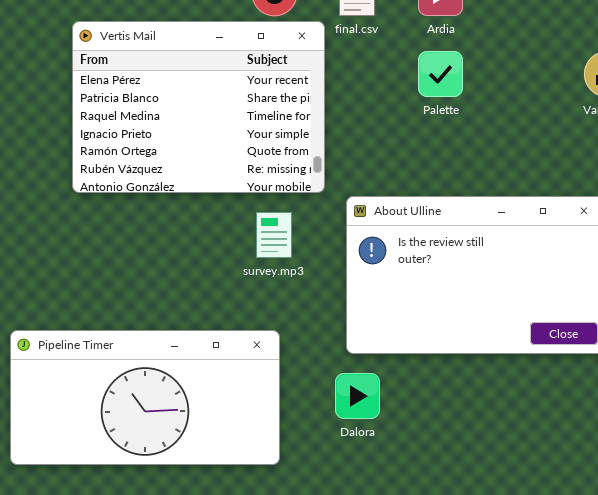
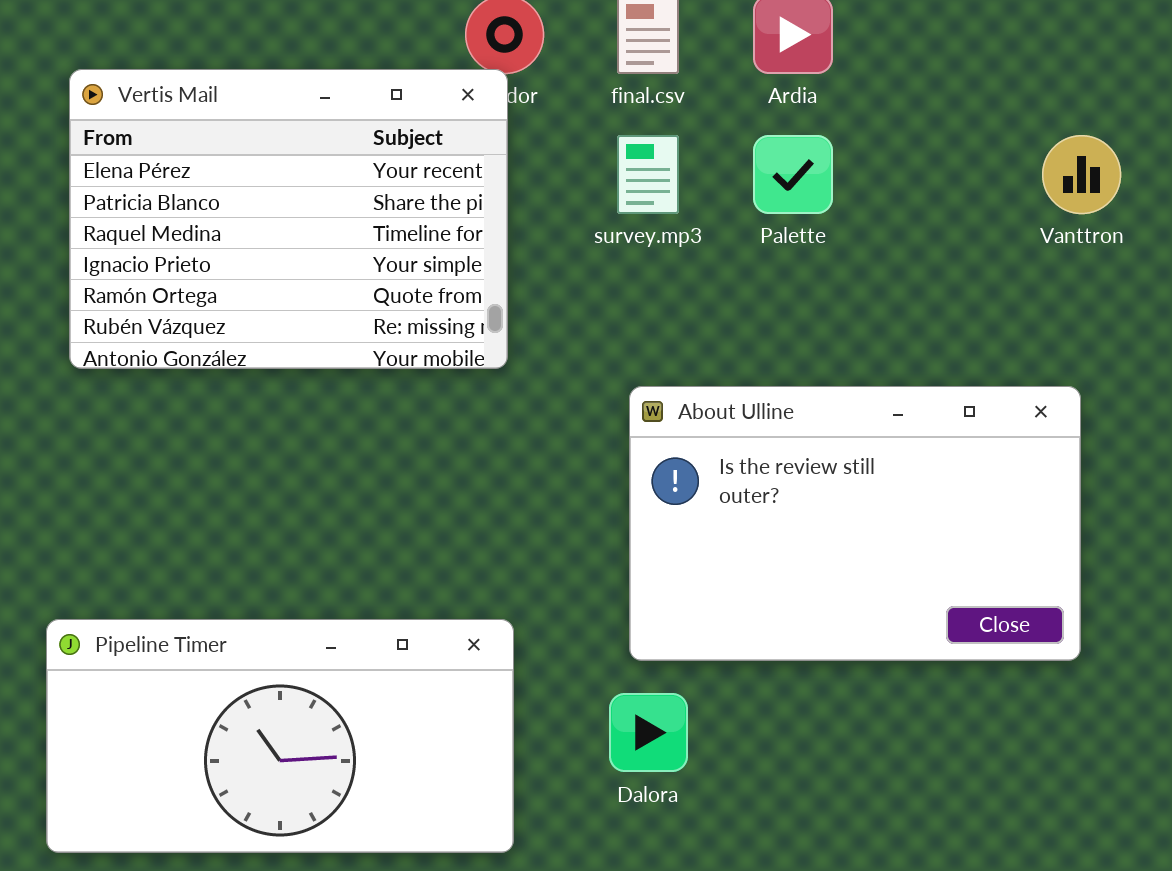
Vertis Mail: [72,21,325,193] -> [69,69,508,369], moved
survey.mp3: [256,212,292,258] -> [617,135,679,214], moved

